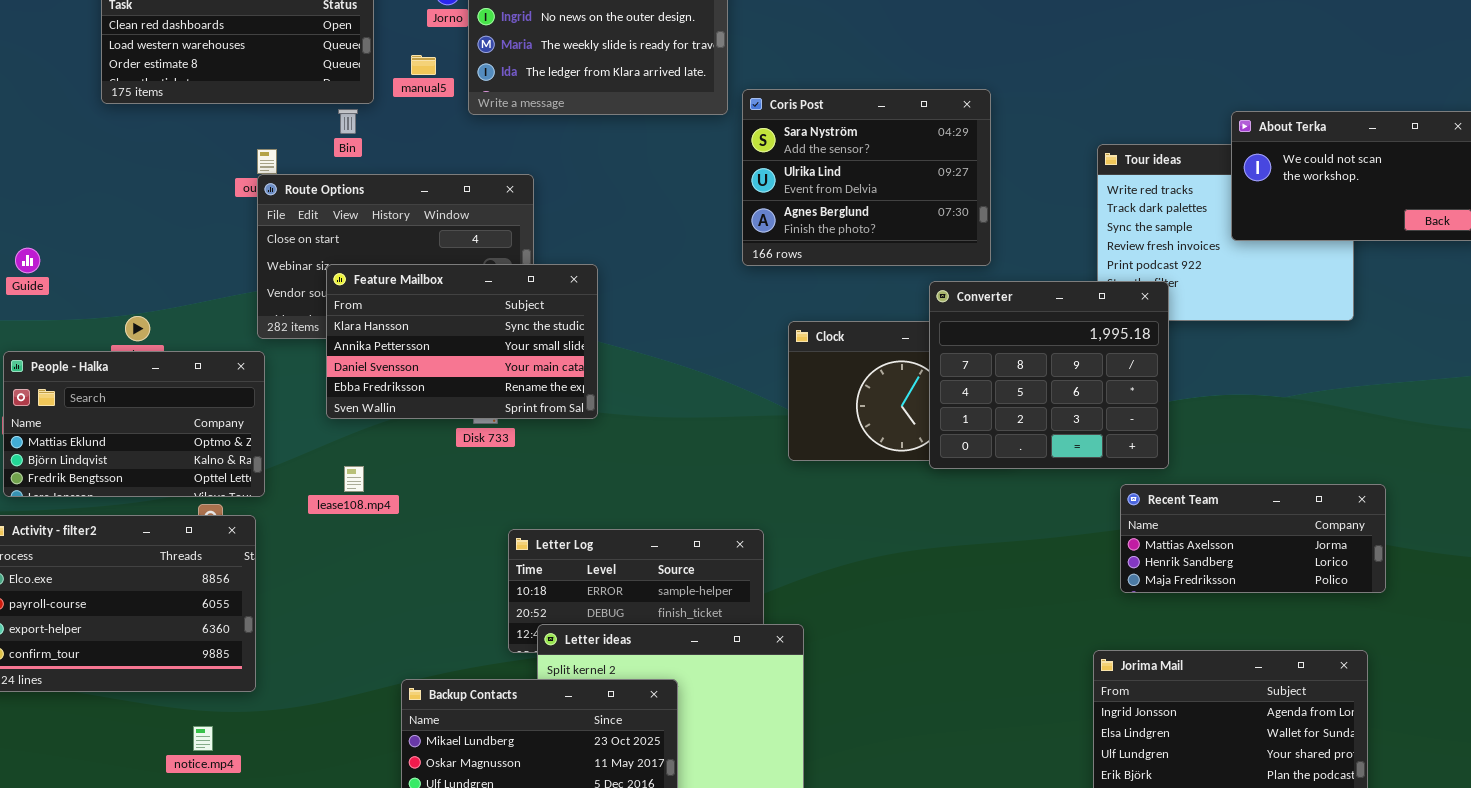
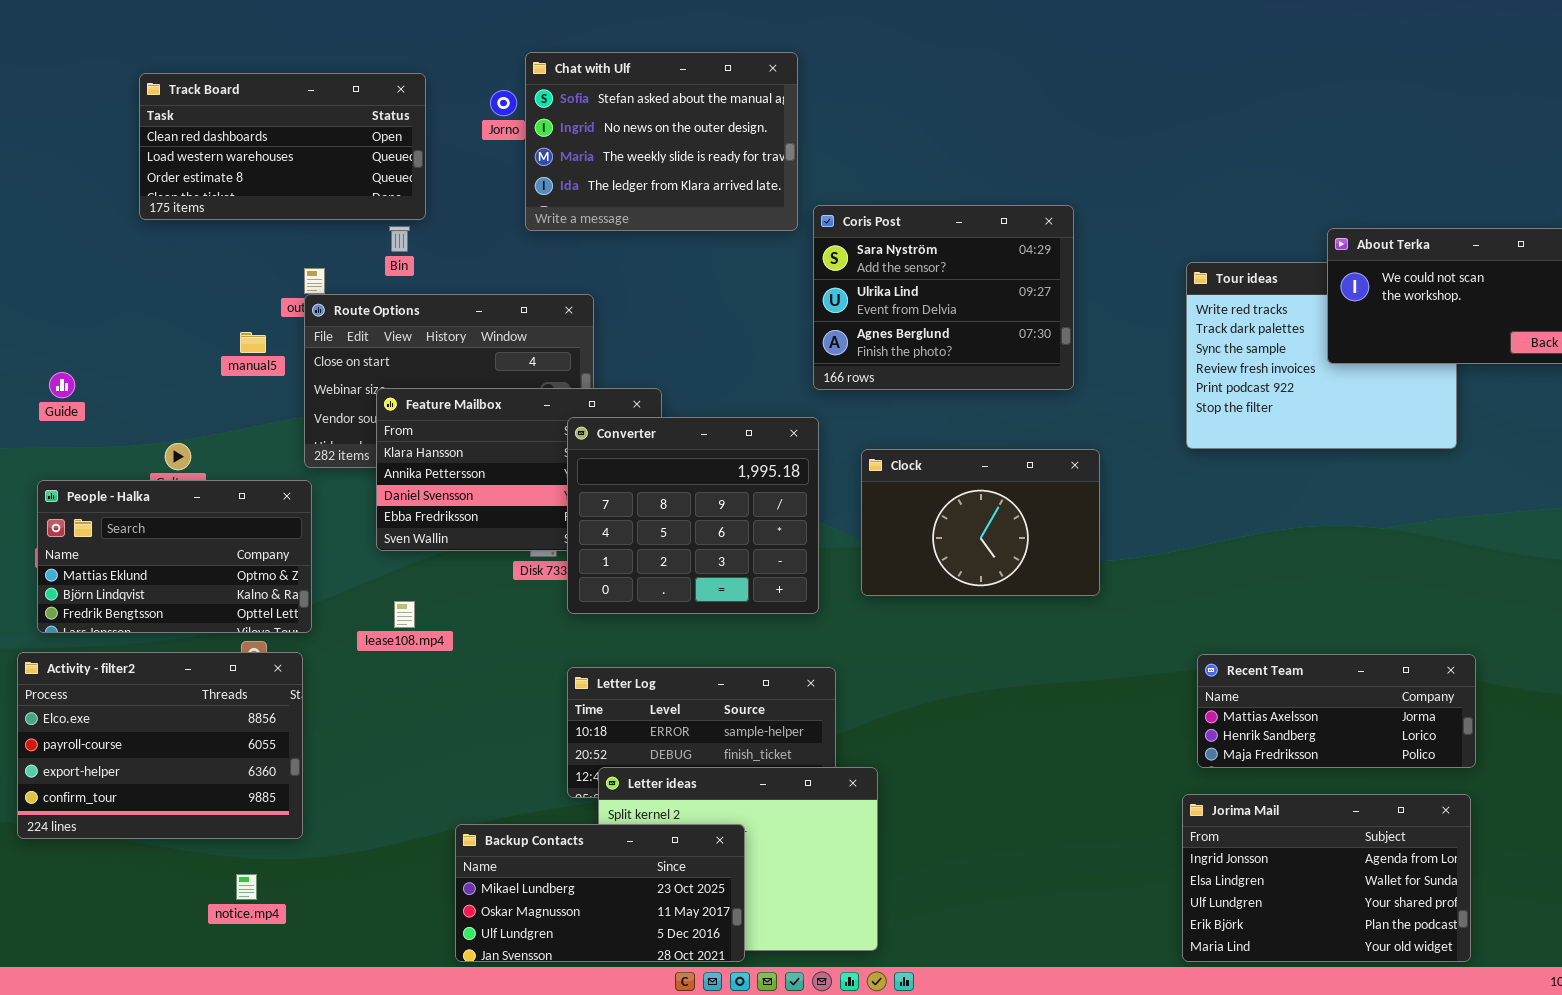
manual5: [411,55,436,75] -> [240,332,266,353], moved
Converter: [929,281,1169,469] -> [567,417,819,614], moved
Recent Team: [1120,484,1386,593] -> [1197,654,1476,768], moved

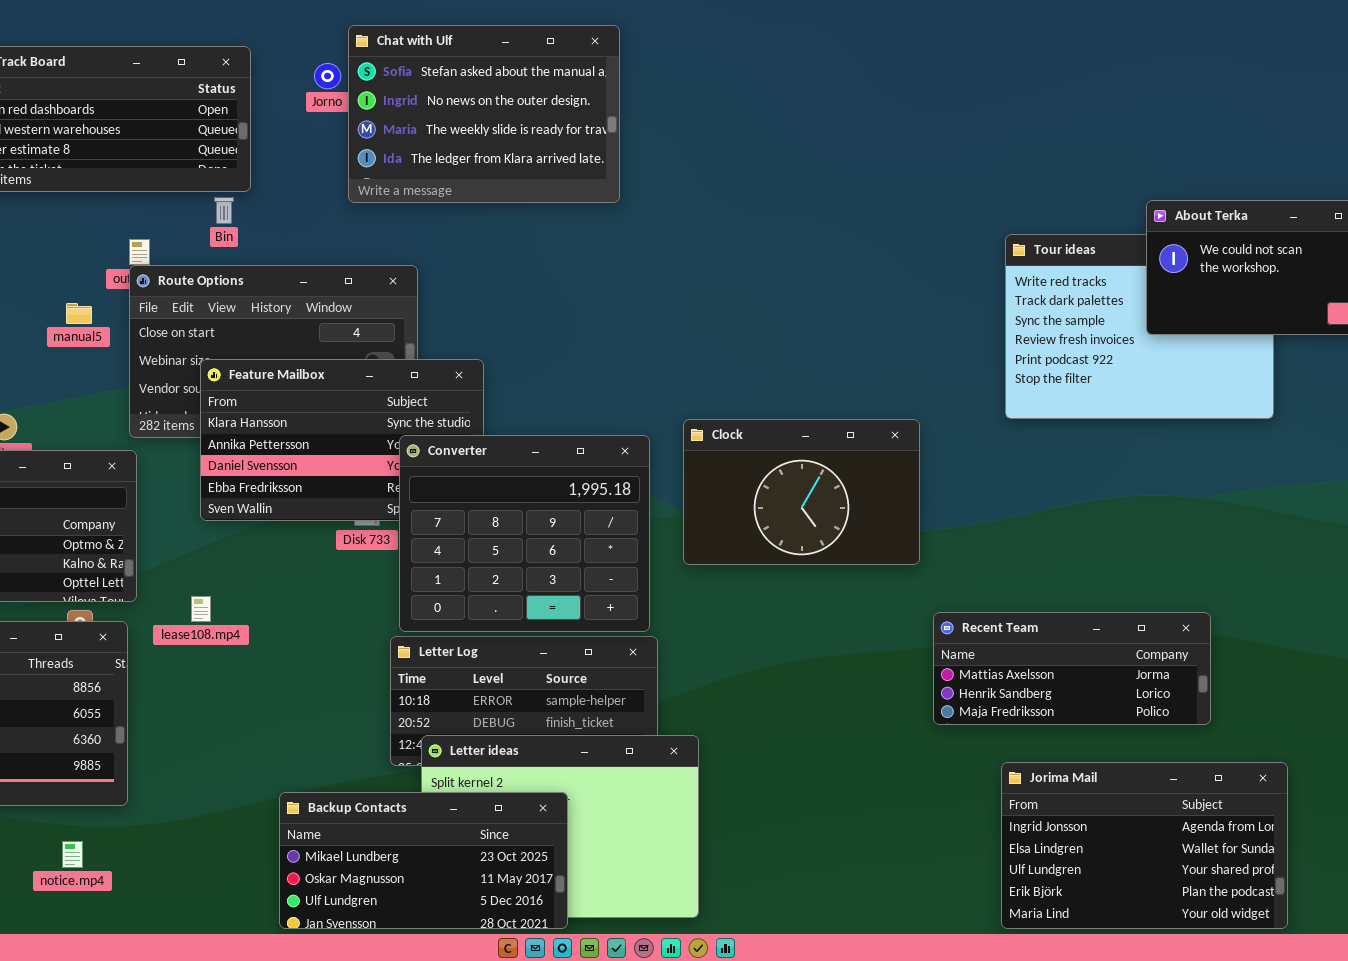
Coris Post: [813,205,1074,390] -> none, closed
Converter: [567,417,819,614] -> [399,435,650,632], moved
lease108.mp4: [394,601,415,628] -> [191,596,211,622], moved
Recent Team: [1197,654,1476,768] -> [933,612,1211,725], moved

